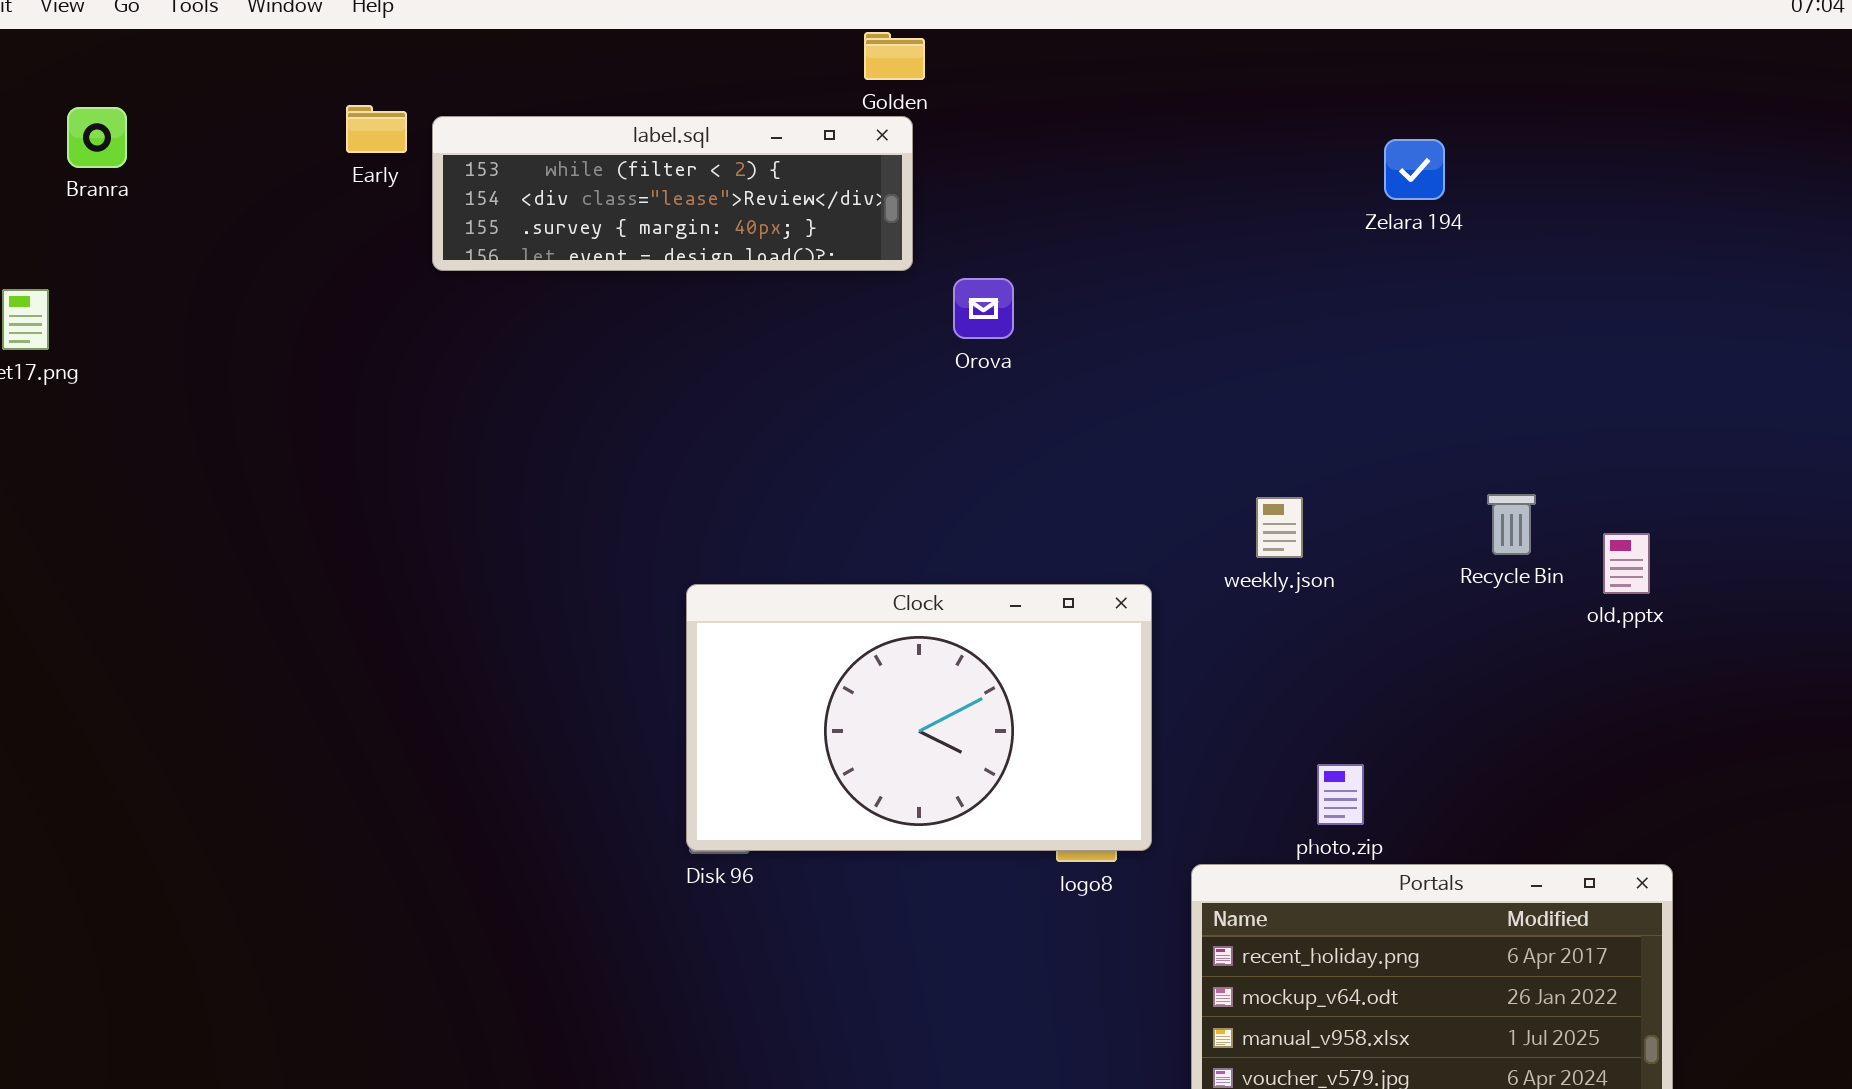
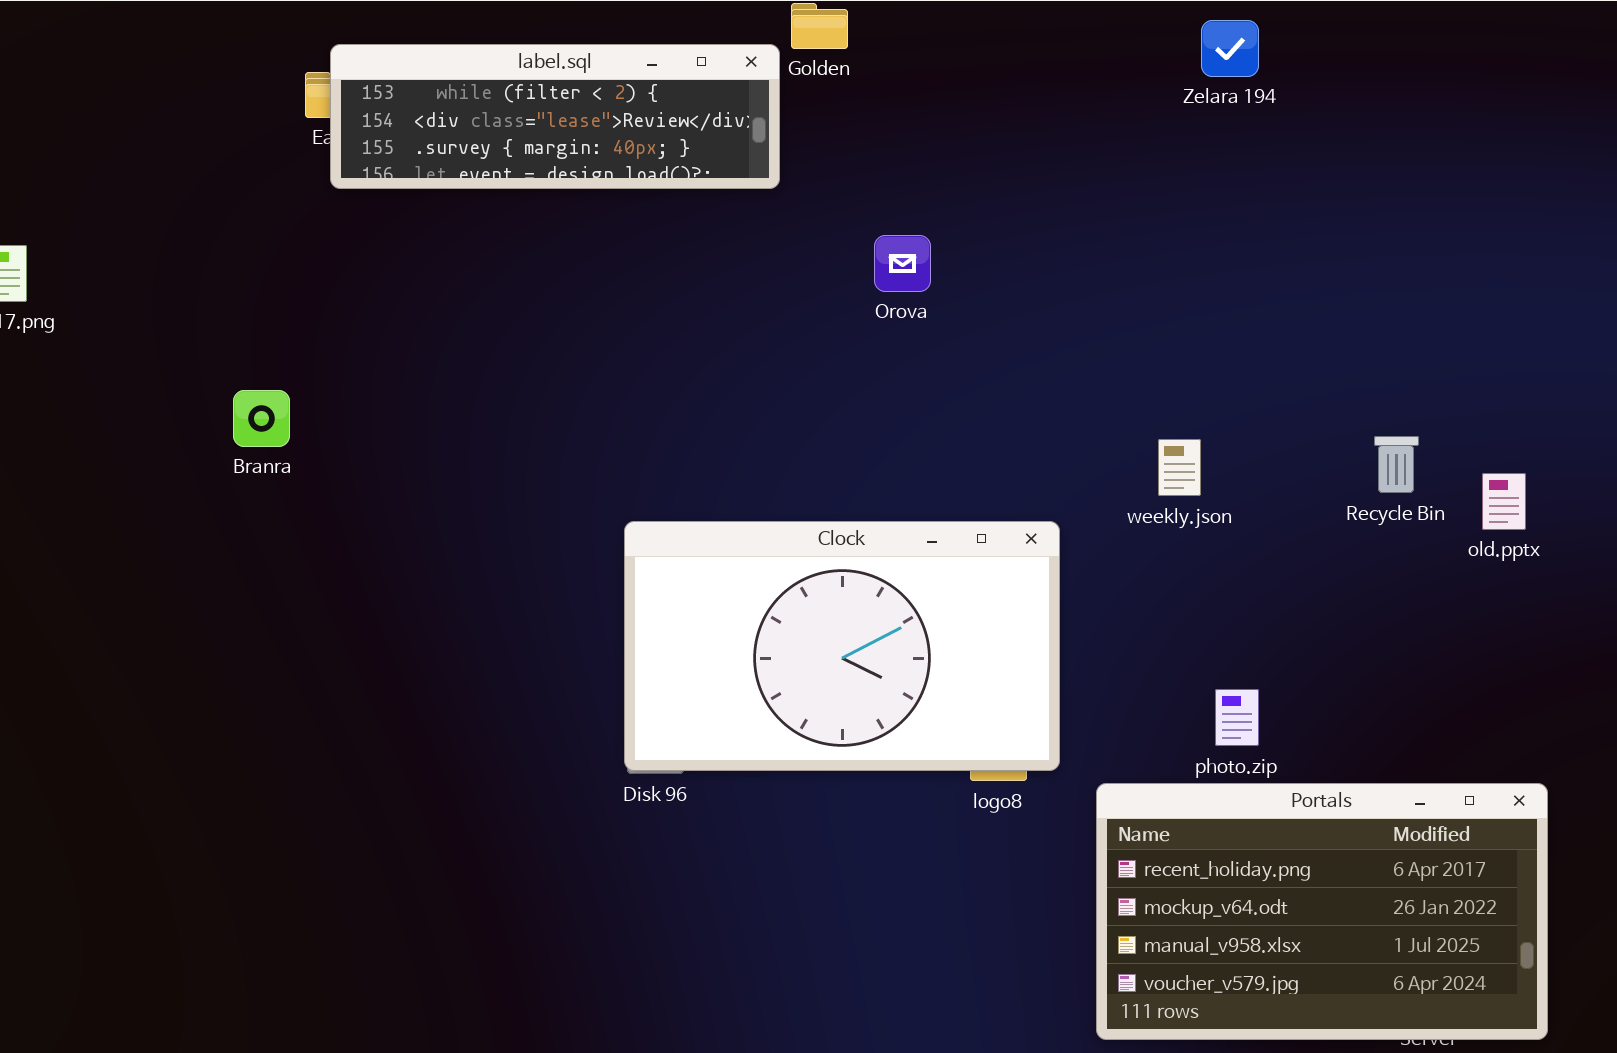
Branra: [67,107,127,168] -> [233,390,290,447], moved
label.sql: [432,116,913,271] -> [330,44,780,189], moved
Zelara 194: [1384,139,1445,200] -> [1201,20,1259,77], moved

